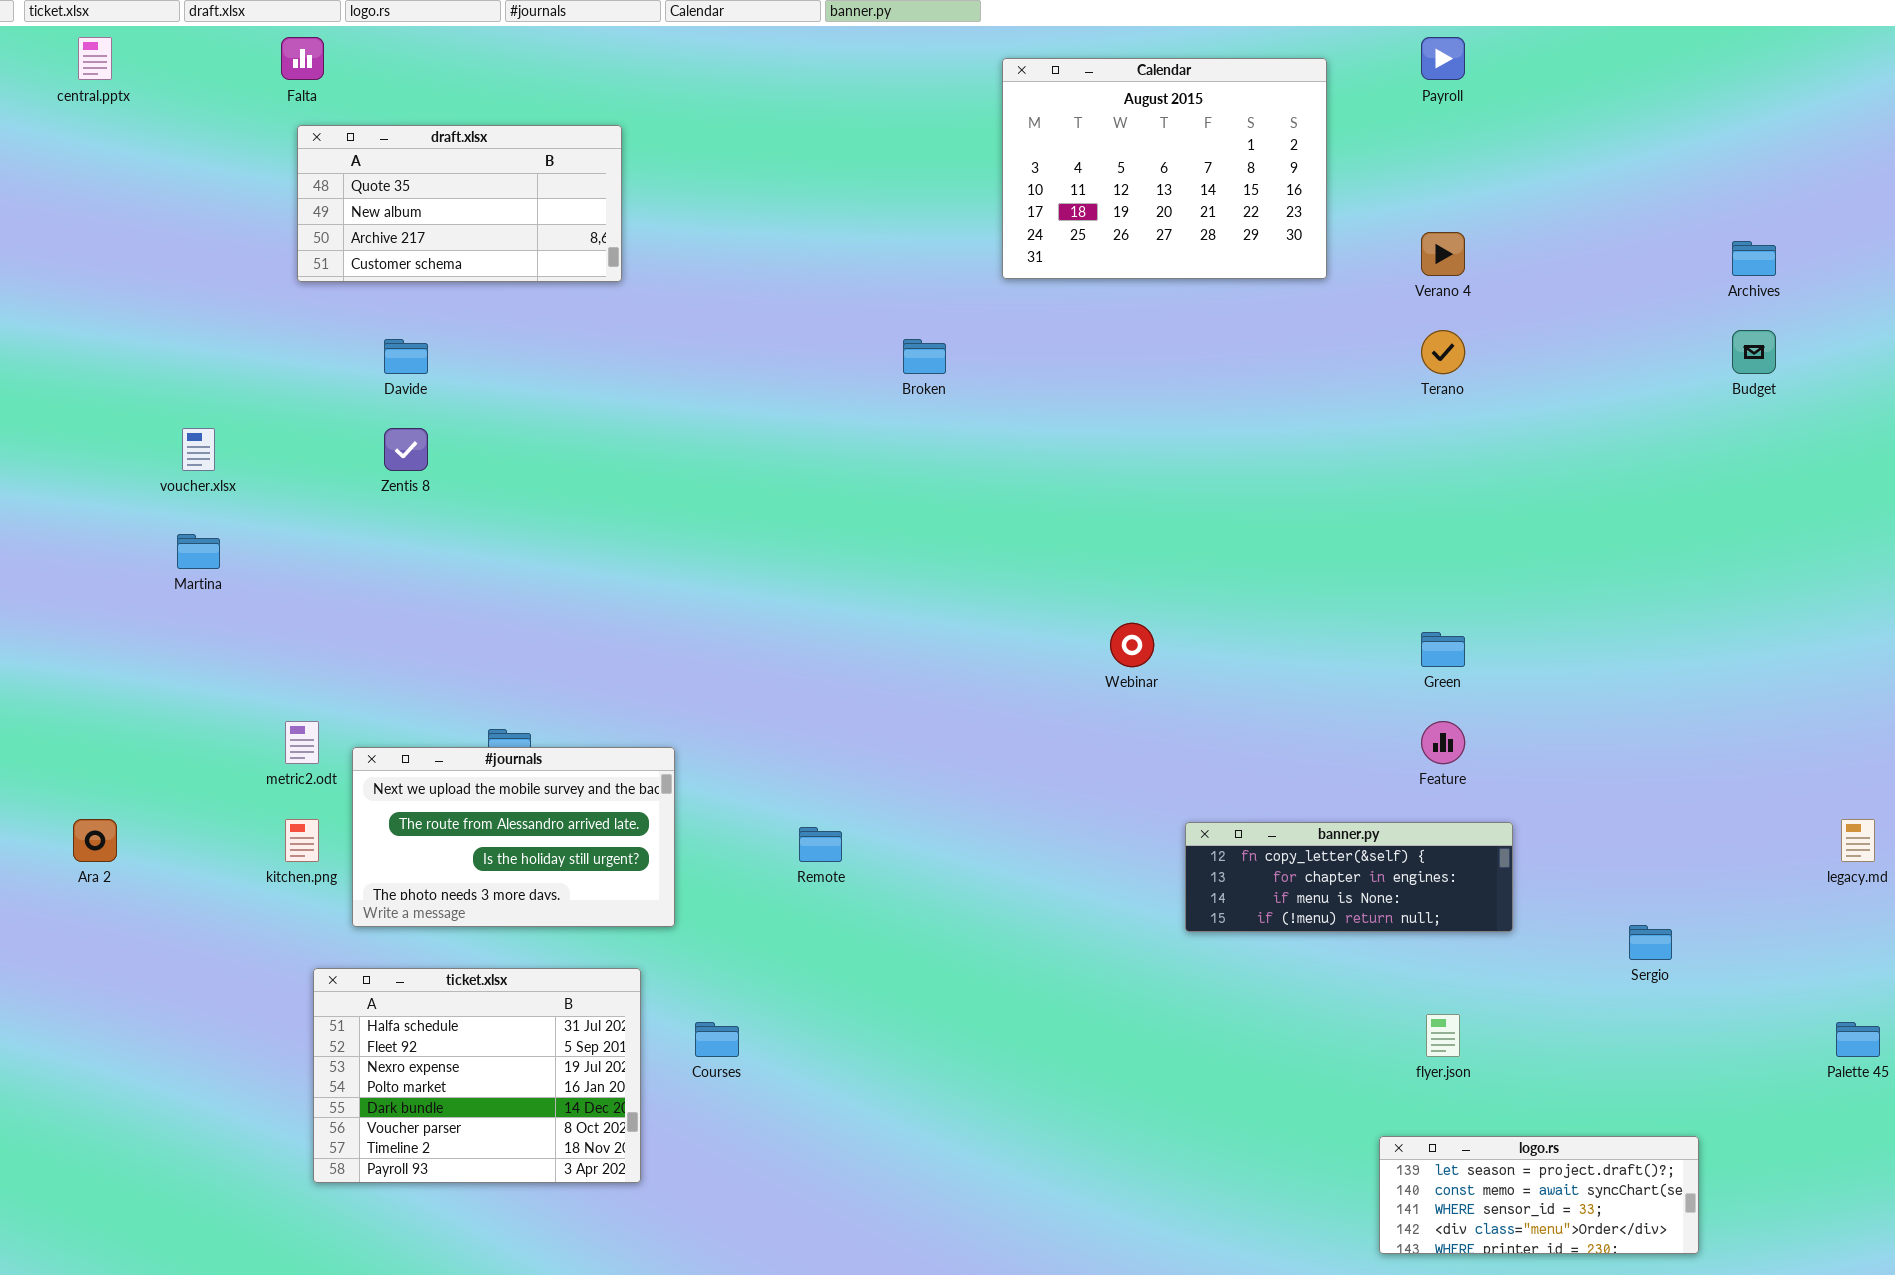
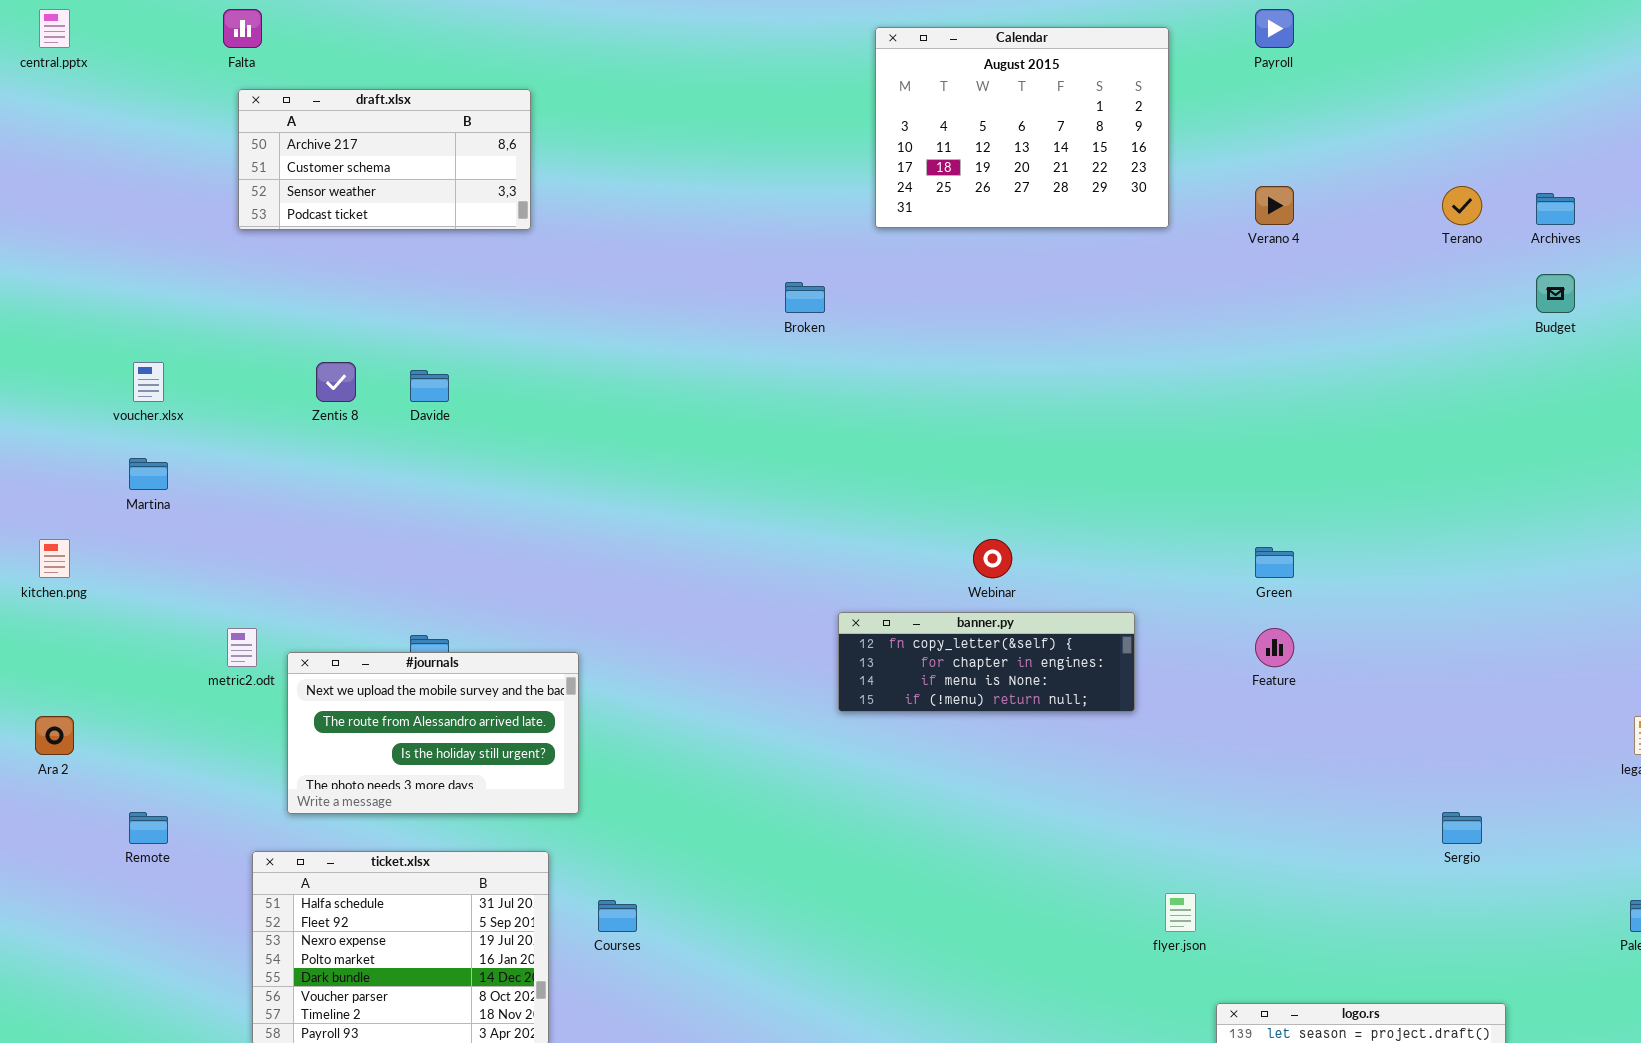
draft.xlsx: [297,125,622,282] -> [238,89,531,230], scrolled down 2 rows
Terano: [1421,330,1465,374] -> [1442,186,1482,225], moved
Davide: [384,339,428,374] -> [410,370,449,402], moved
kitchen.png: [285,819,319,862] -> [39,539,70,578], moved
banner.py: [1185,822,1513,932] -> [838,612,1135,712], moved
Remote: [799,827,842,862] -> [129,812,168,844], moved
flyer.json: [1426,1014,1460,1057] -> [1165,893,1196,932], moved

